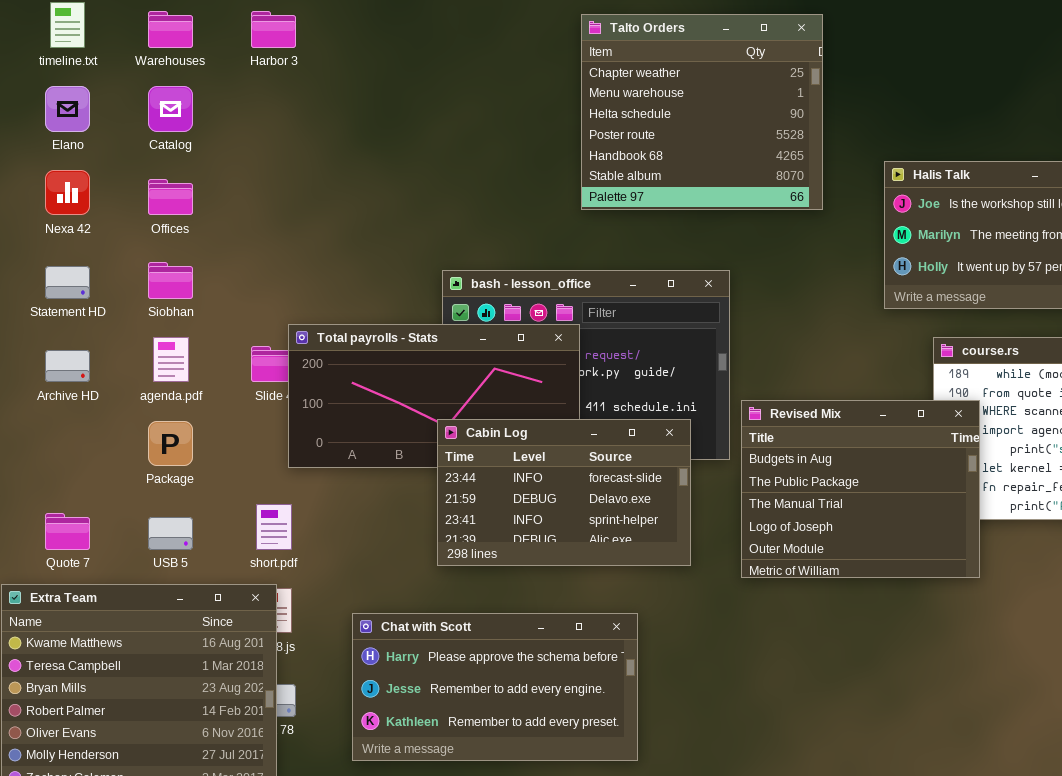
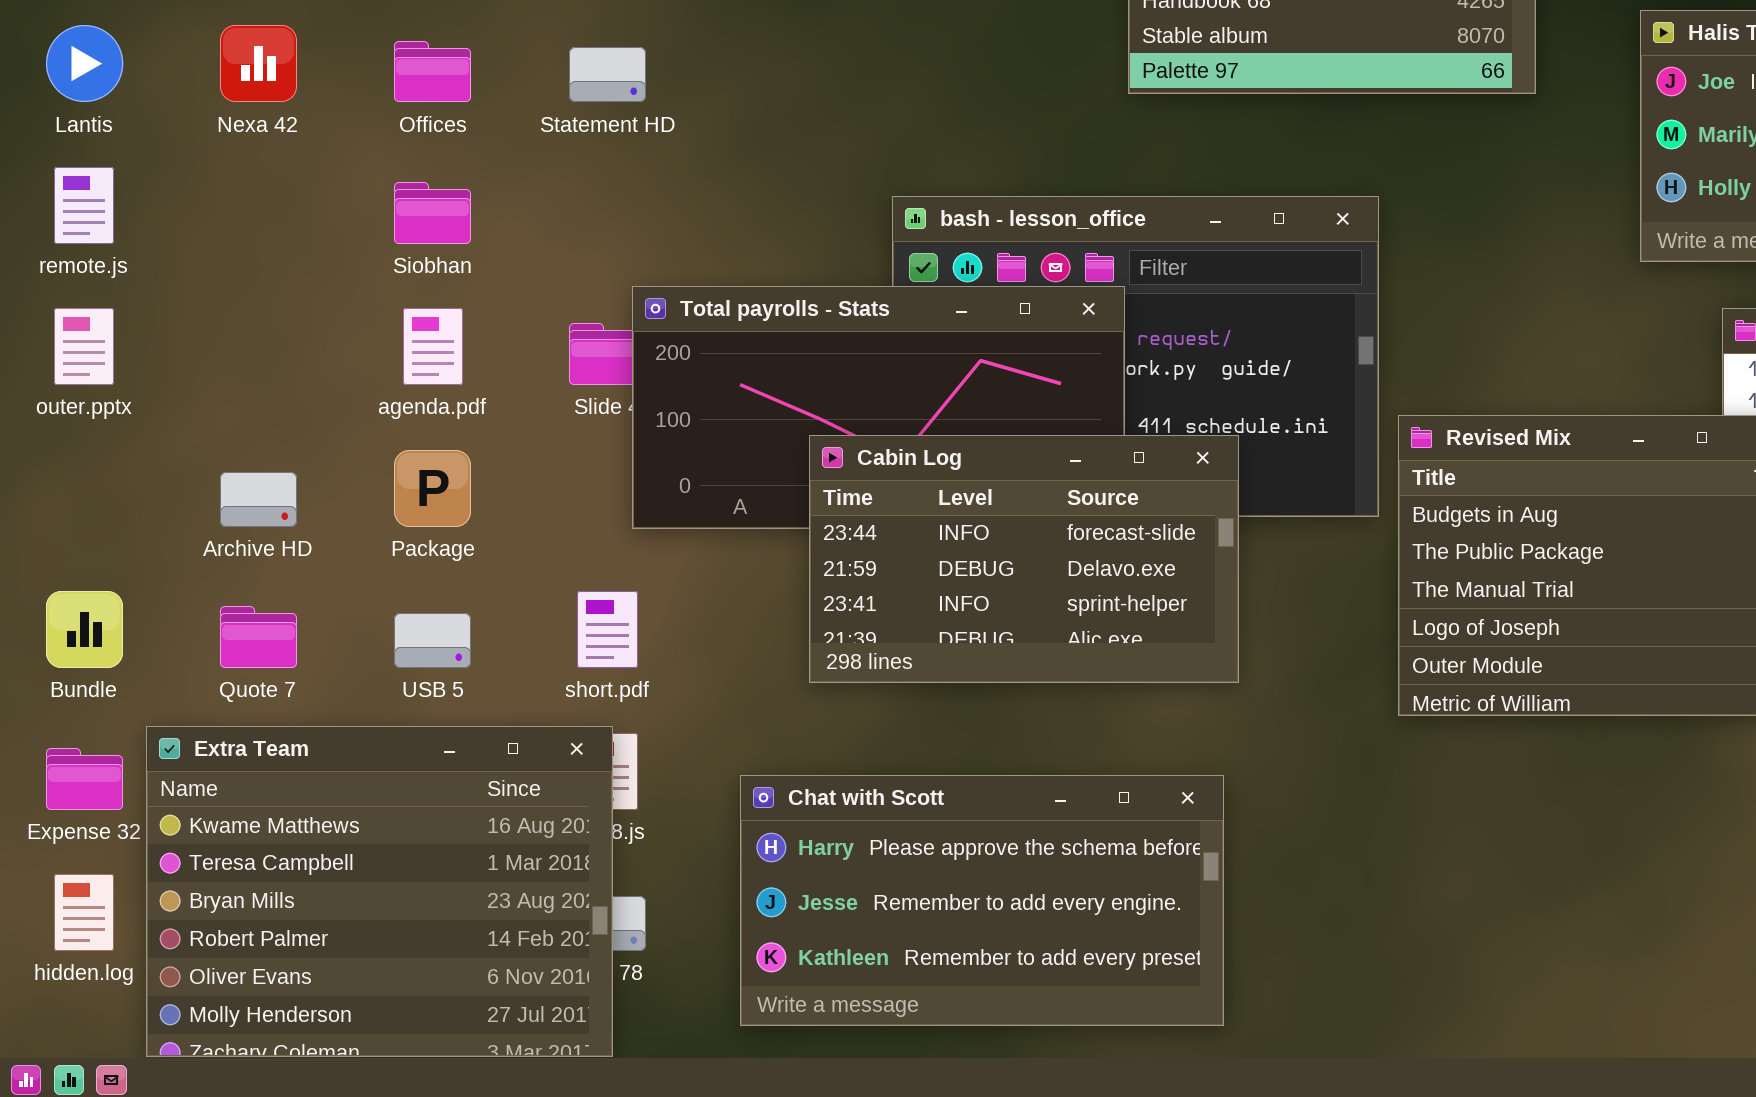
Statement HD: [45,266,90,299] -> [569,47,646,102], moved
Archive HD: [45,350,90,382] -> [220,472,297,527], moved
Cabin Log: [437,419,691,566] -> [809,435,1239,683], moved

